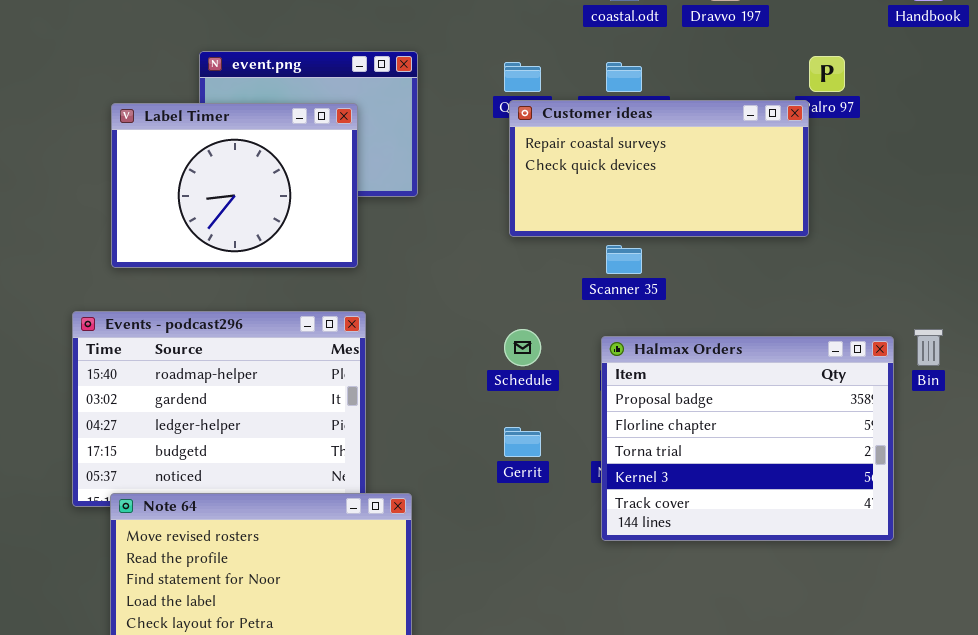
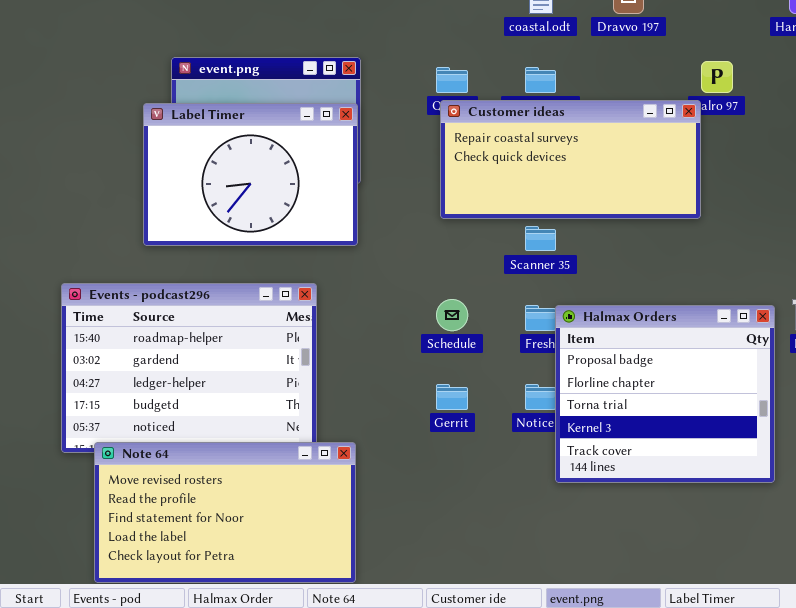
Label Timer: [111,103,358,268] -> [143,103,358,246], moved
Halmax Orders: [601,336,894,541] -> [555,305,775,483], resized

